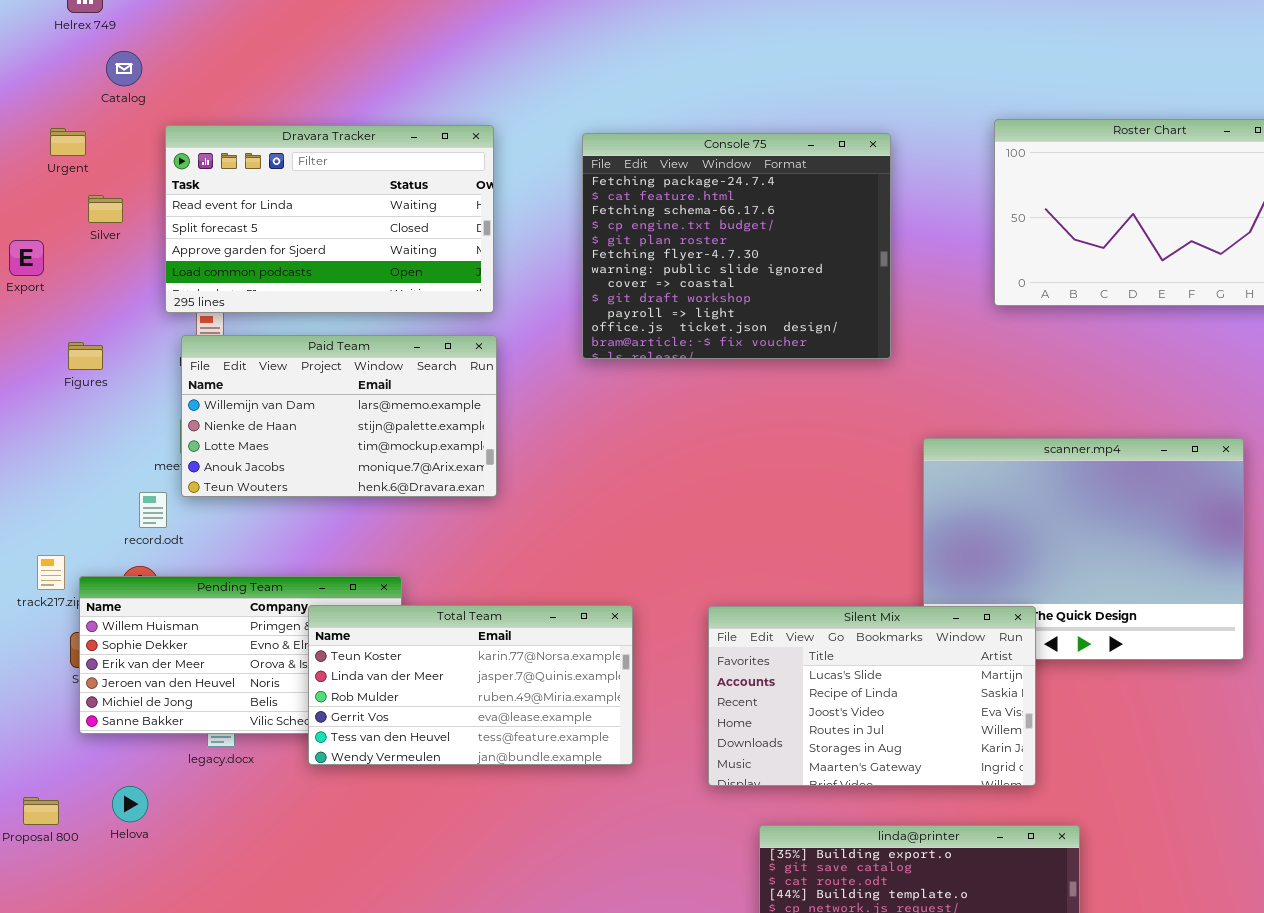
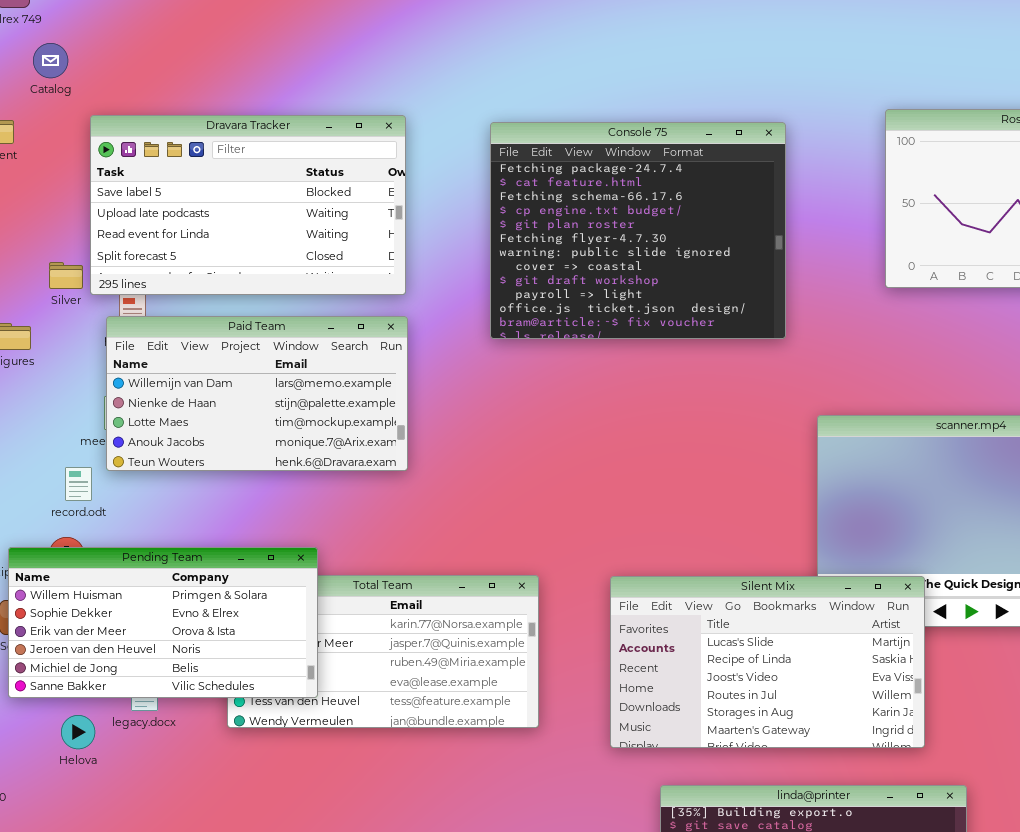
Dravara Tracker: [165,125,494,313] -> [90,115,406,295], scrolled up 2 rows
Silver: [88,195,123,223] -> [49,262,83,289], moved
Pending Team: [79,576,402,734] -> [8,547,318,698], raised
Helova: [112,786,148,822] -> [61,715,95,749], moved

